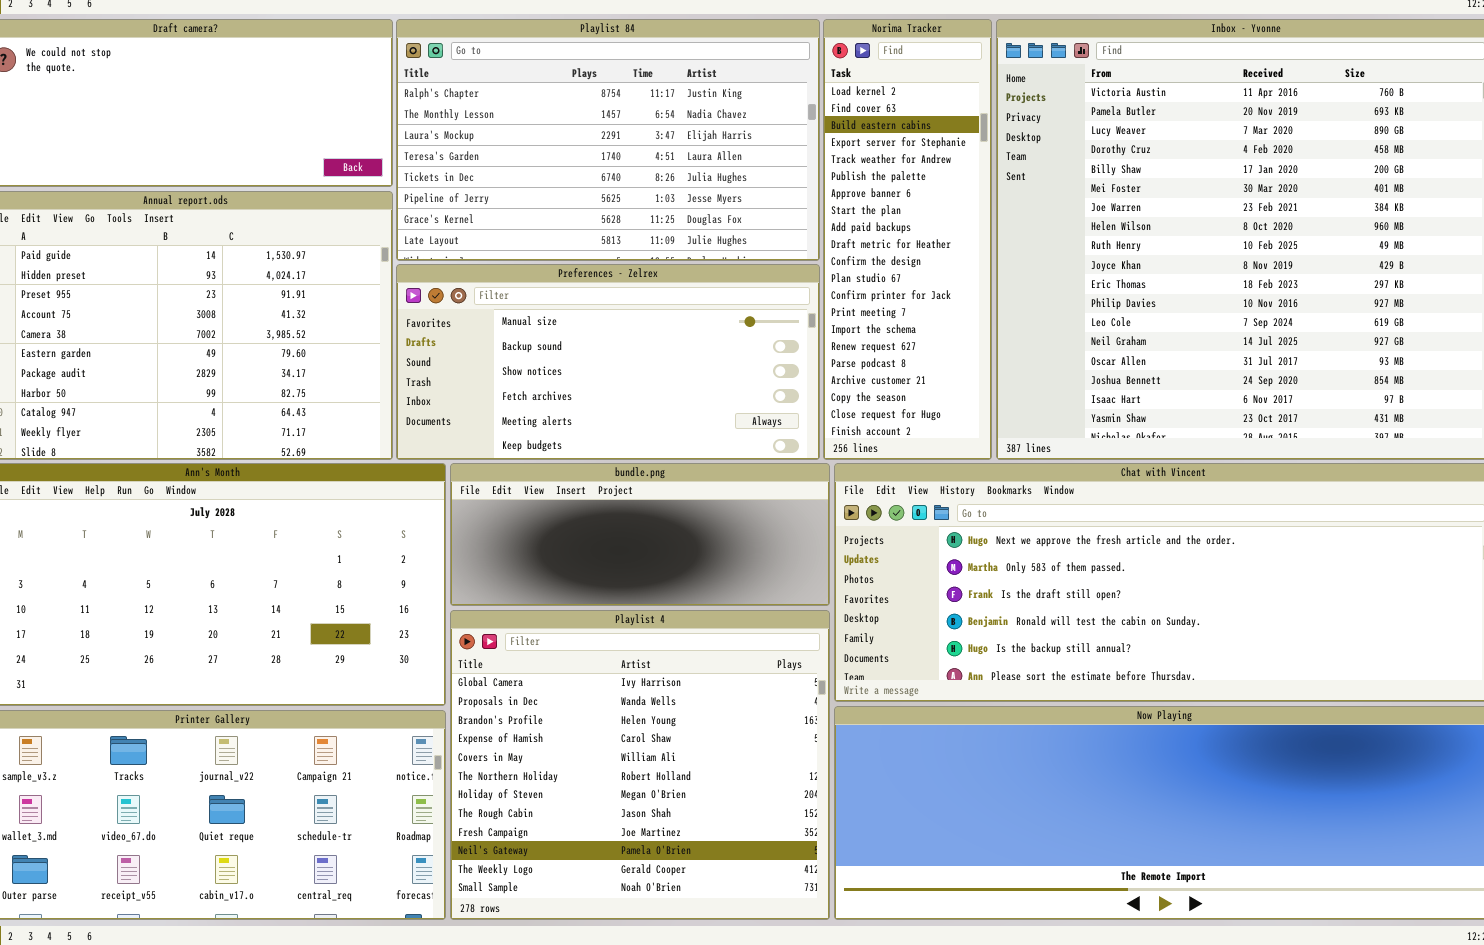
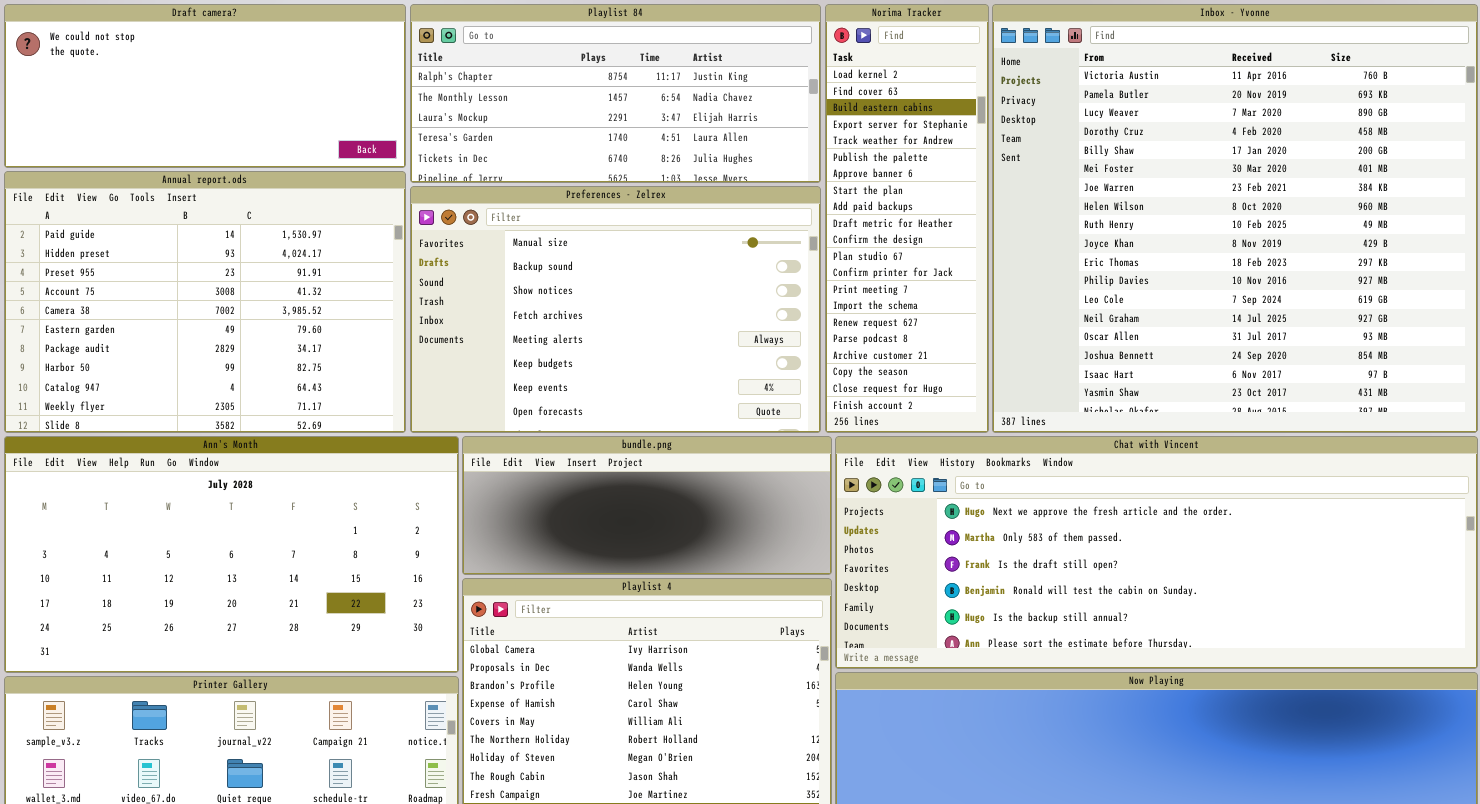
Playlist 84: [396,19,820,261] -> [410,4,821,183], resized
Preferences - Zelrex: [396,264,820,460] -> [410,186,821,433], resized

